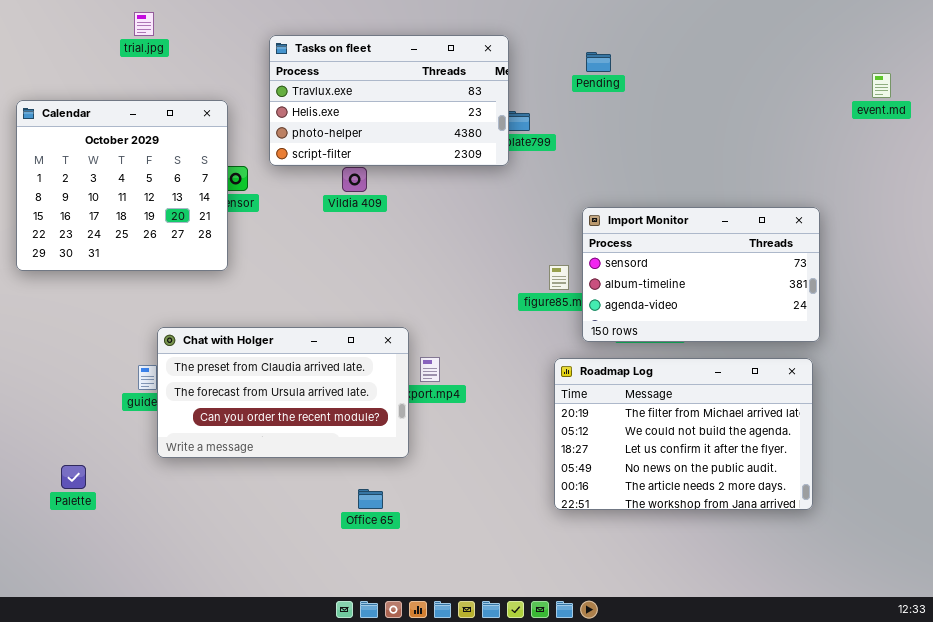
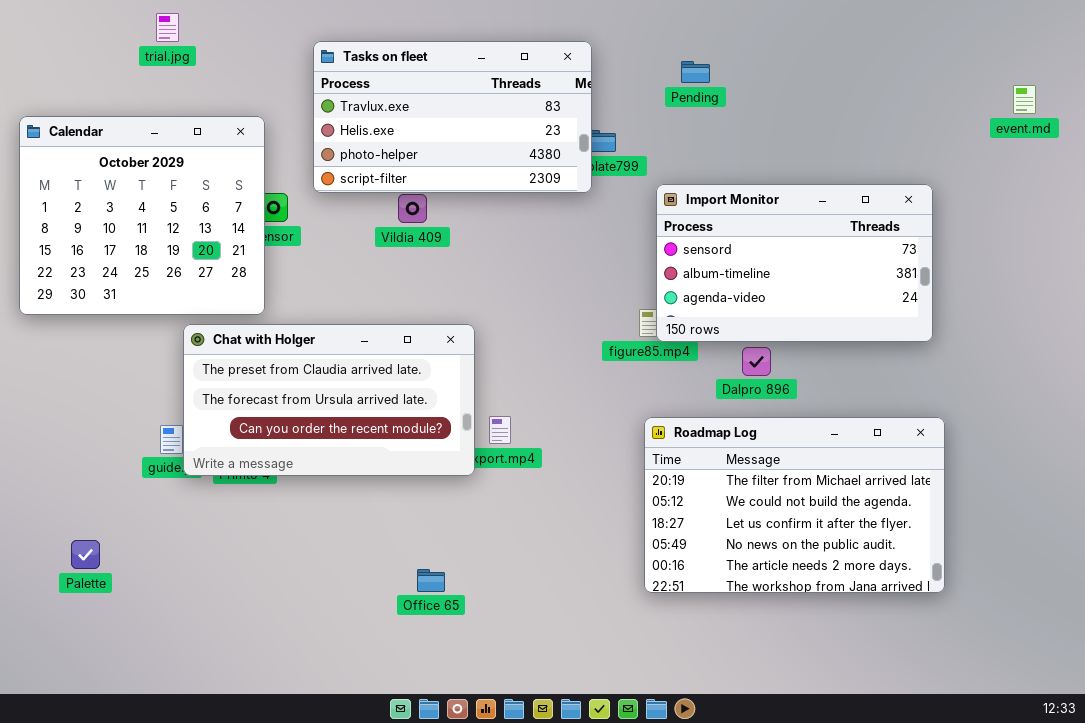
Import Monitor: [582,207,820,342] -> [656,184,933,342], moved
Chat with Holger: [157,327,409,458] -> [183,324,475,476], moved

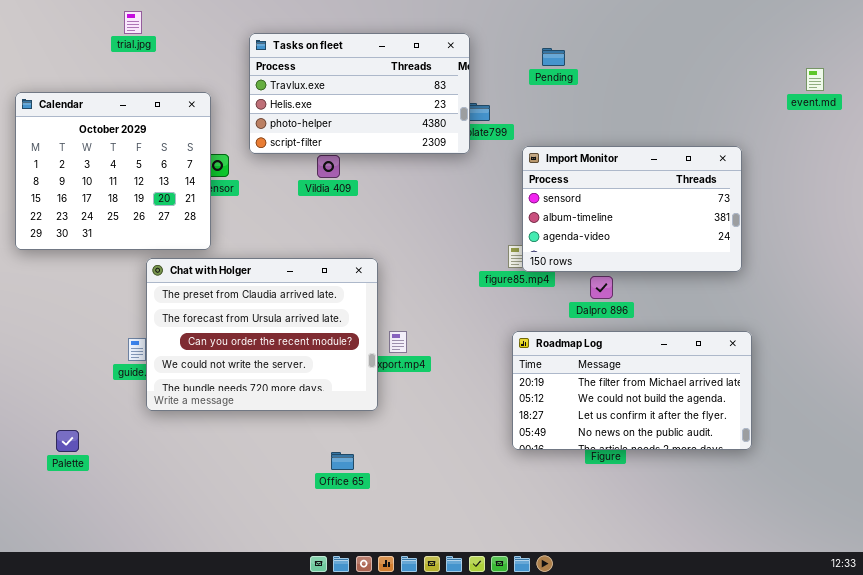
Chat with Holger: [183,324,475,476] -> [146,258,378,411], resized
Roadmap Log: [644,417,945,593] -> [512,331,752,450], resized

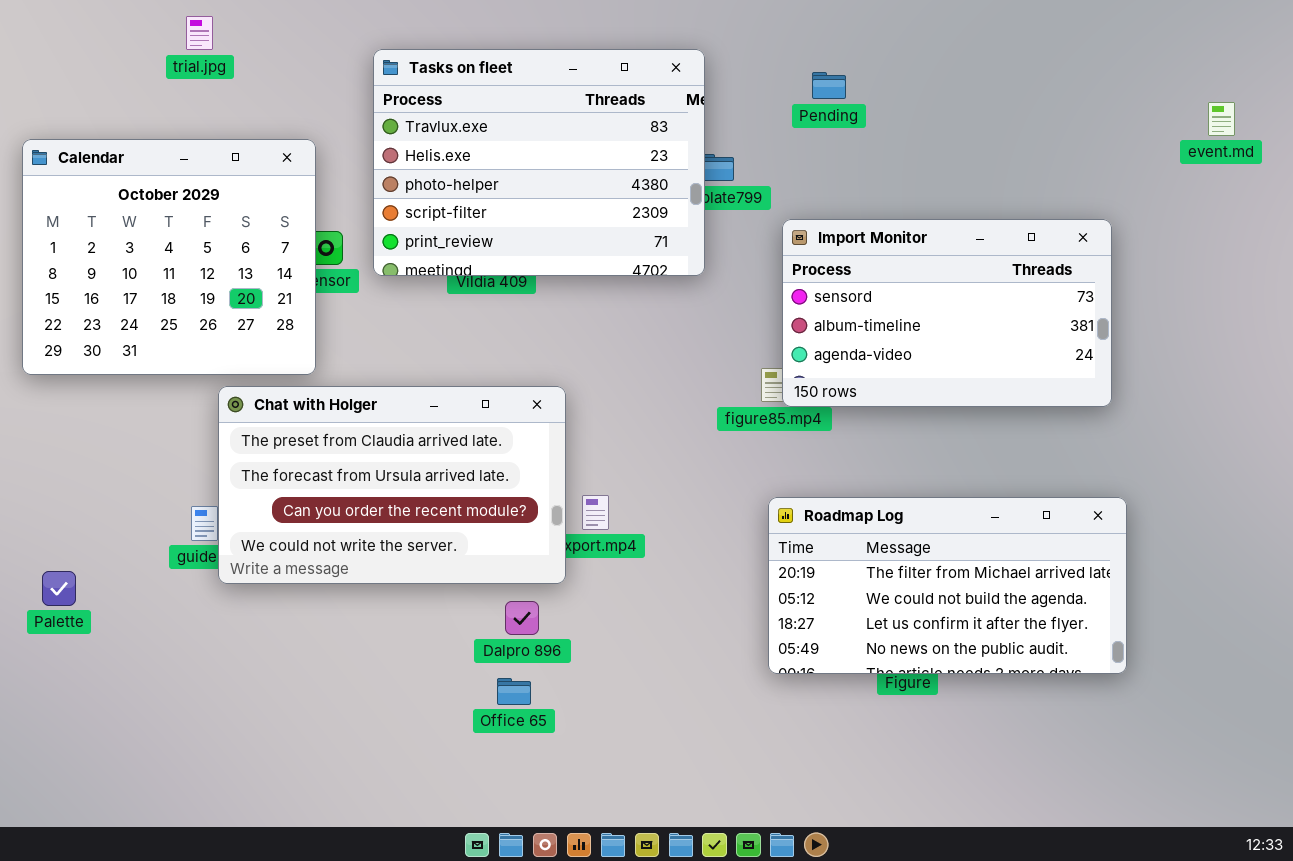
Tasks on fleet: [249,33,470,154] -> [373,49,705,276], resized
Chat with Holger: [146,258,378,411] -> [218,386,566,584], resized
Dalpro 896: [590,276,613,299] -> [505,601,539,635], moved
Palette: [56,430,79,452] -> [42,571,76,606], moved

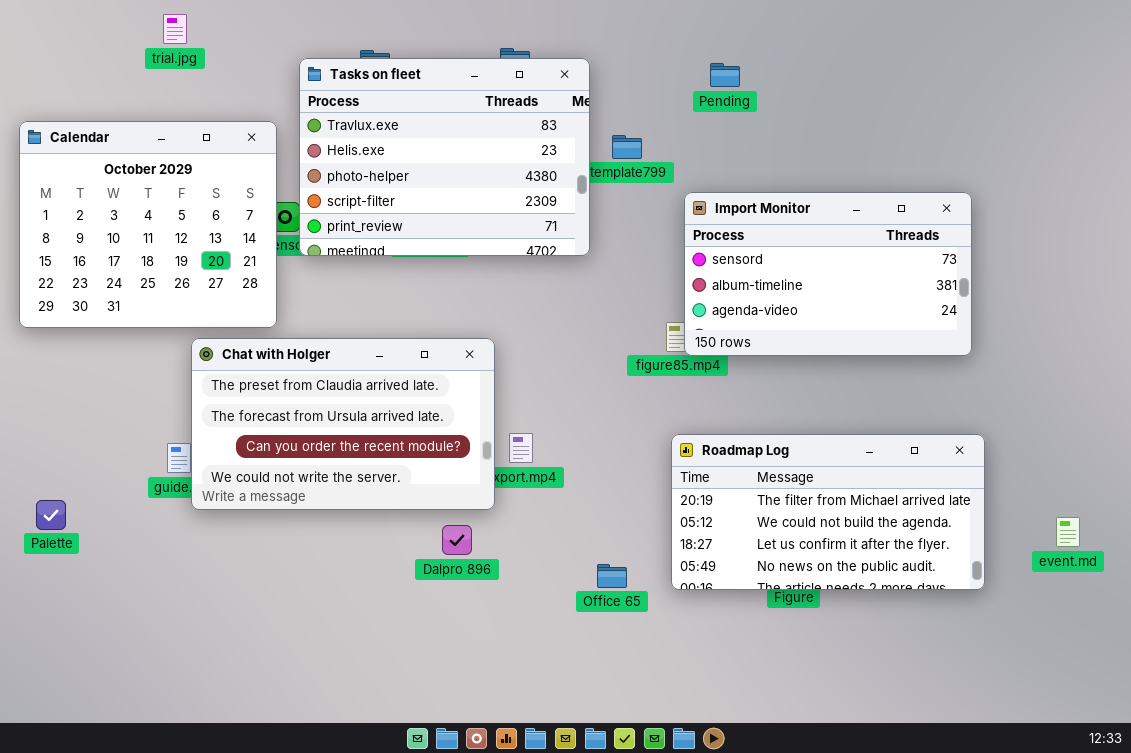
Tasks on fleet: [373,49,705,276] -> [299,58,590,256], moved
event.md: [1208,102,1235,136] -> [1056,517,1080,547], moved
Office 65: [497,678,531,705] -> [597,564,627,588], moved

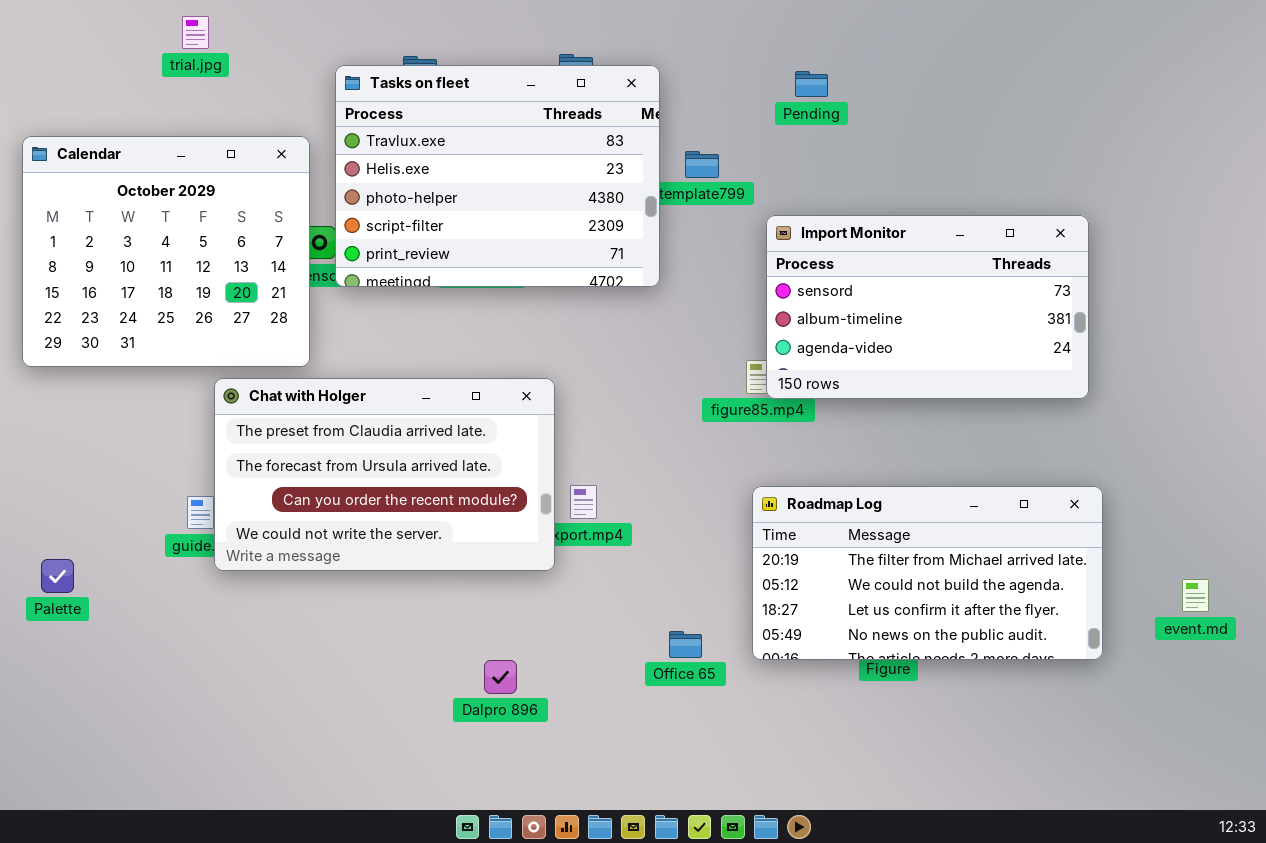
Dalpro 896: [442,525,472,555] -> [484,660,517,694], moved

